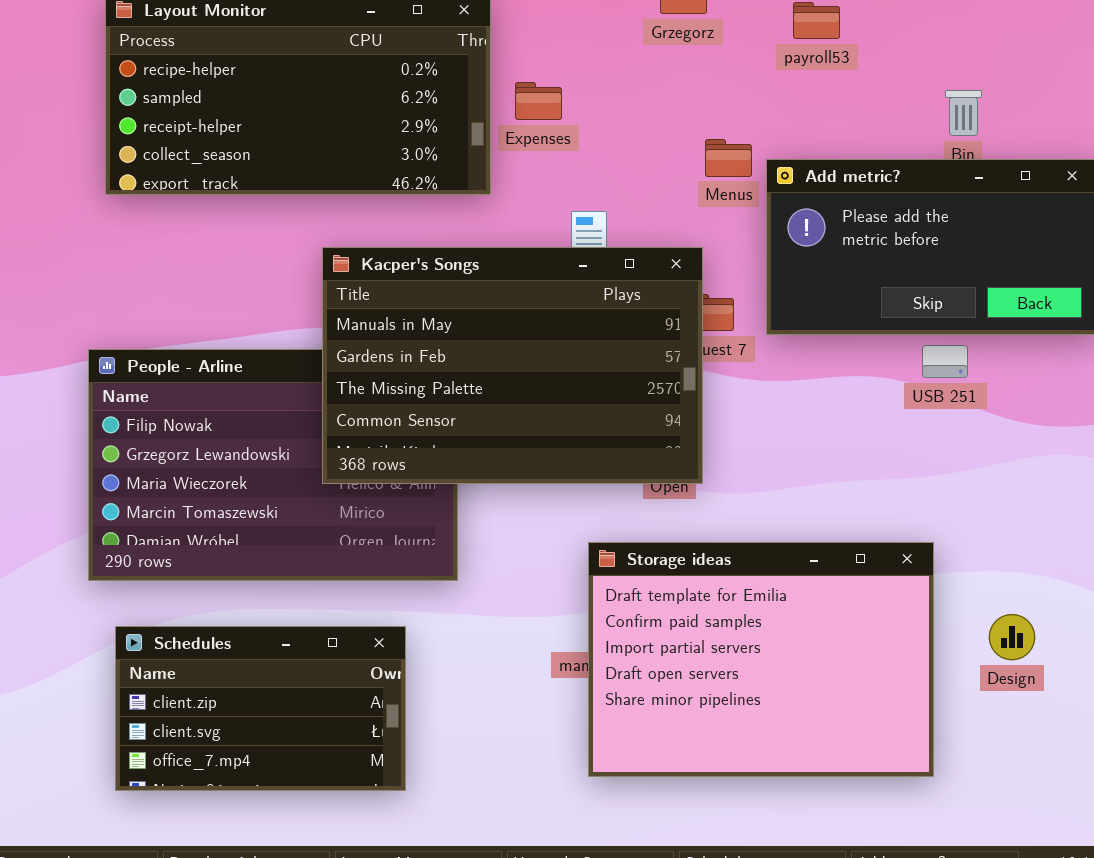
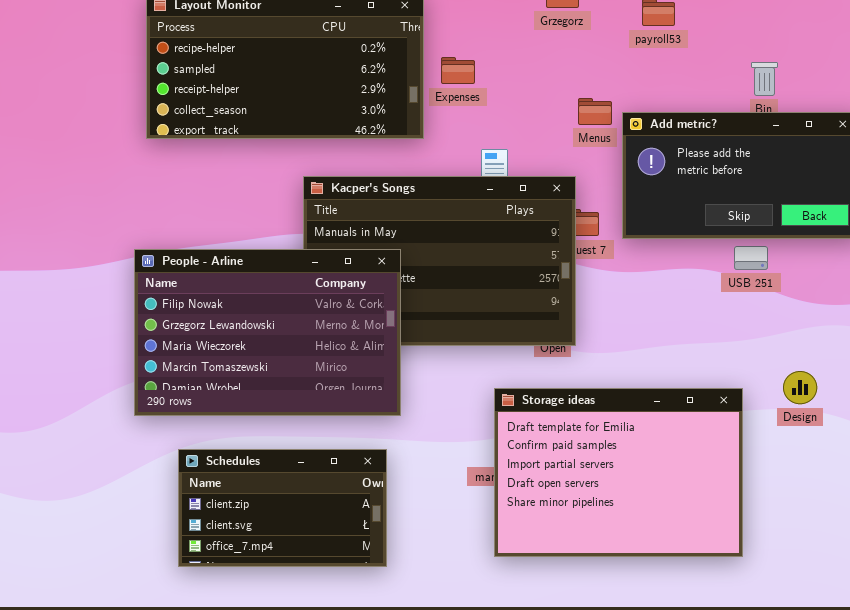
People - Arline: [88,349,458,581] -> [134,249,401,416], raised
Design: [989,614,1035,660] -> [783,371,817,404], moved
Schedules: [115,626,406,791] -> [178,449,387,567], moved

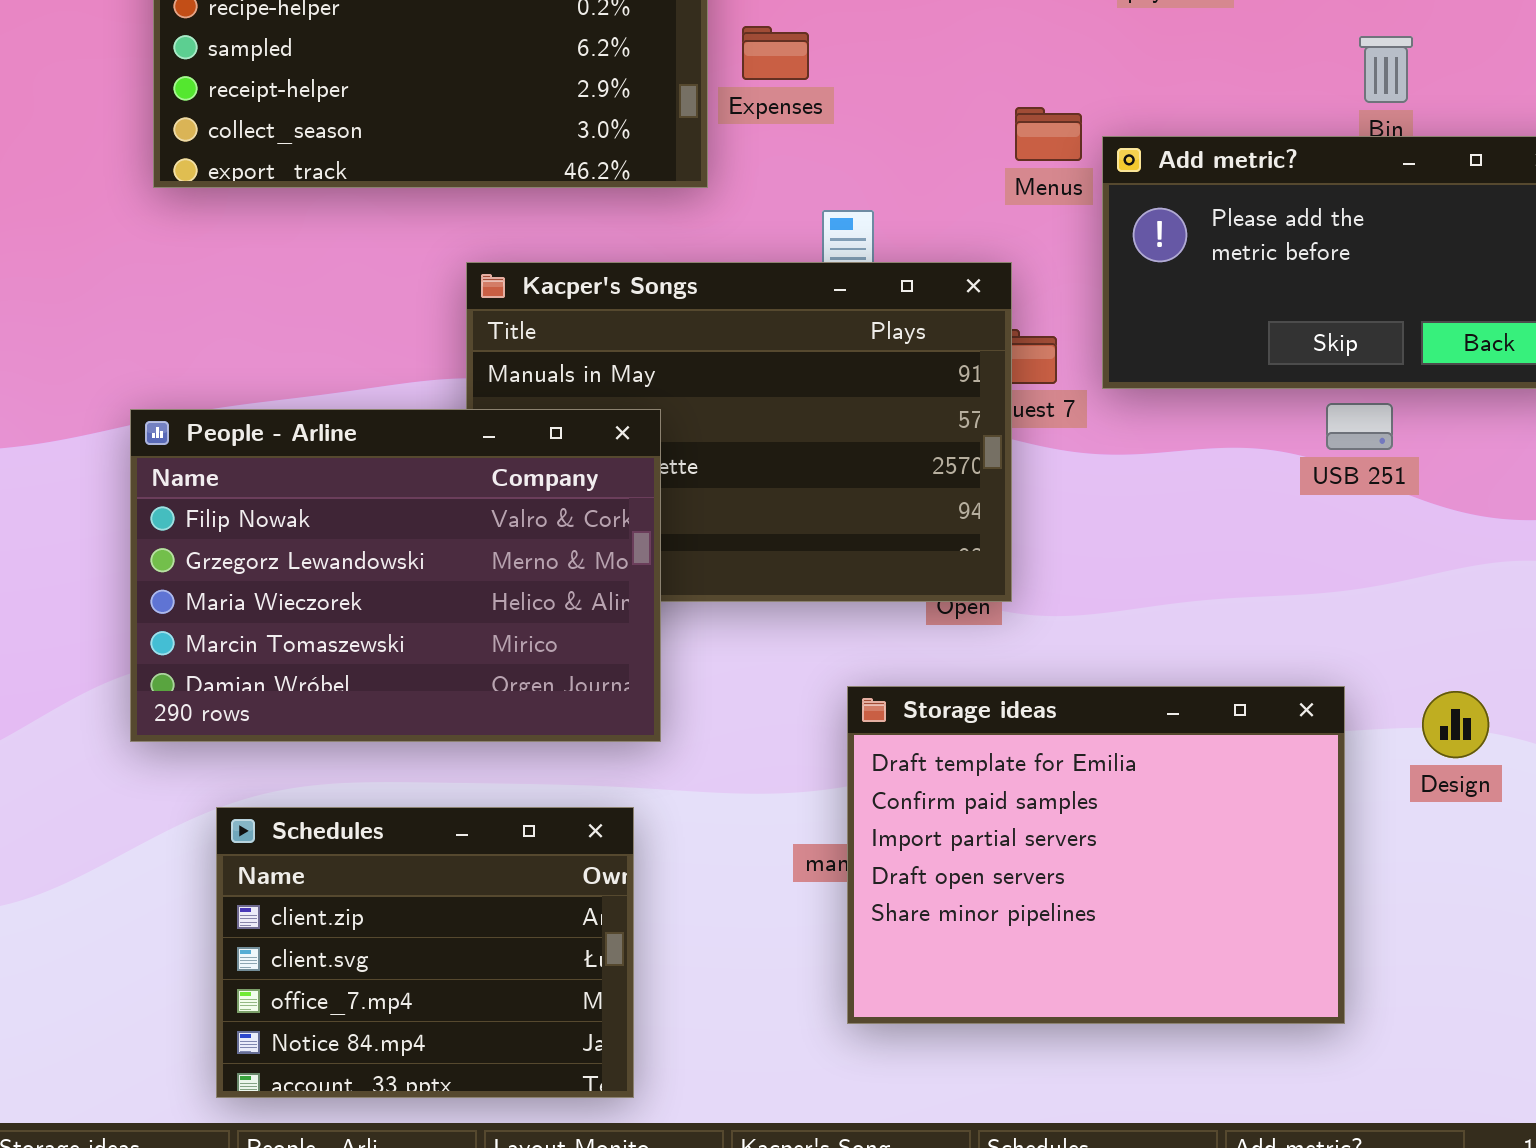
Design: [783,371,817,404] -> [1422,691,1489,758], moved
Schedules: [178,449,387,567] -> [216,807,634,1098], resized

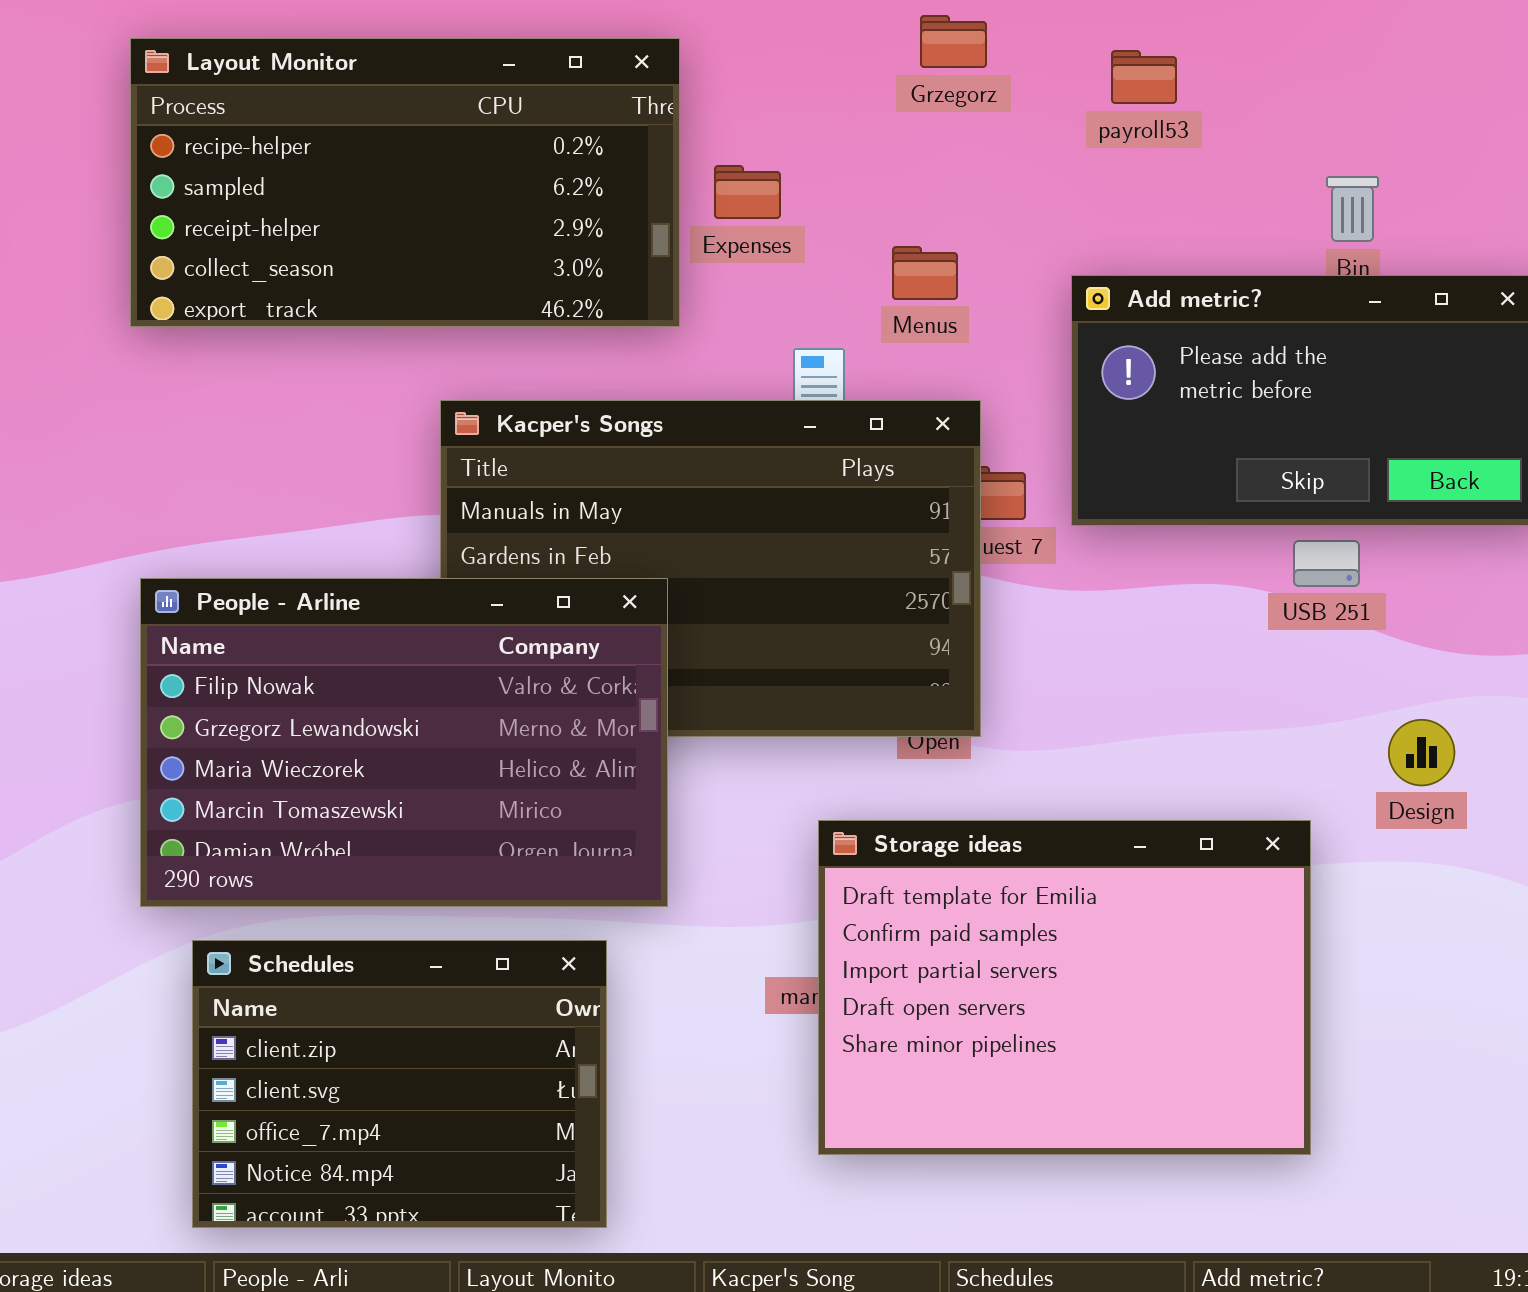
Menus: [1015,107,1082,161] -> [892,246,958,300], moved
People - Arline: [130,409,661,742] -> [140,578,668,907], moved
Design: [1422,691,1489,758] -> [1388,719,1455,786], moved

